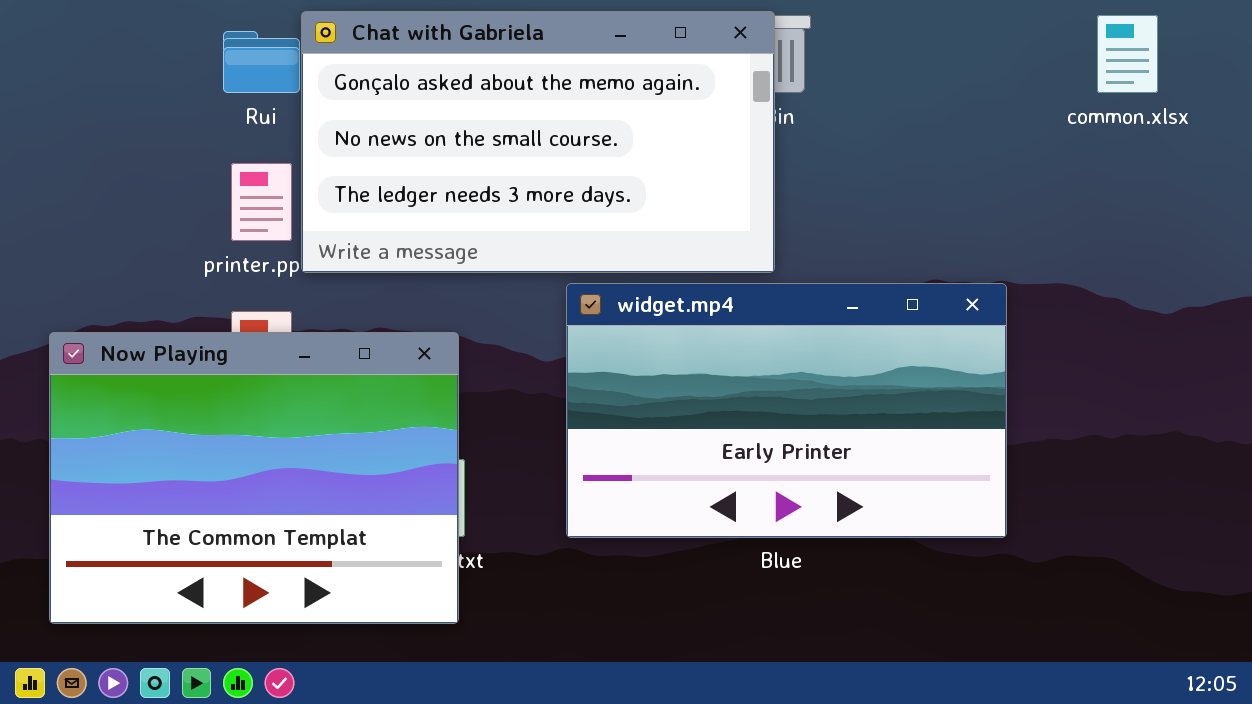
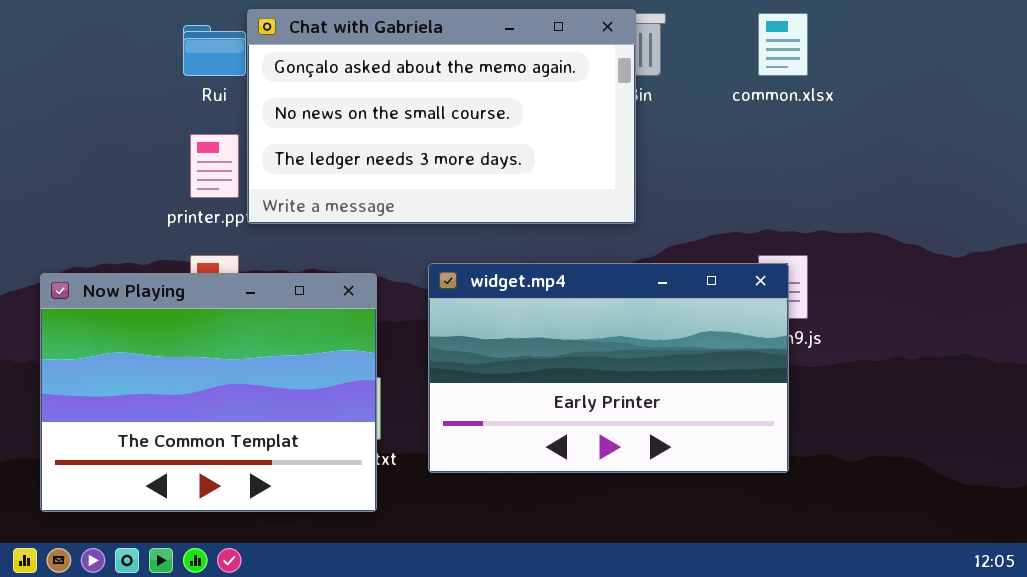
common.xlsx: [1097,15,1158,93] -> [758,13,808,76], moved
widget.mp4: [566,283,1007,538] -> [428,263,789,473], moved

